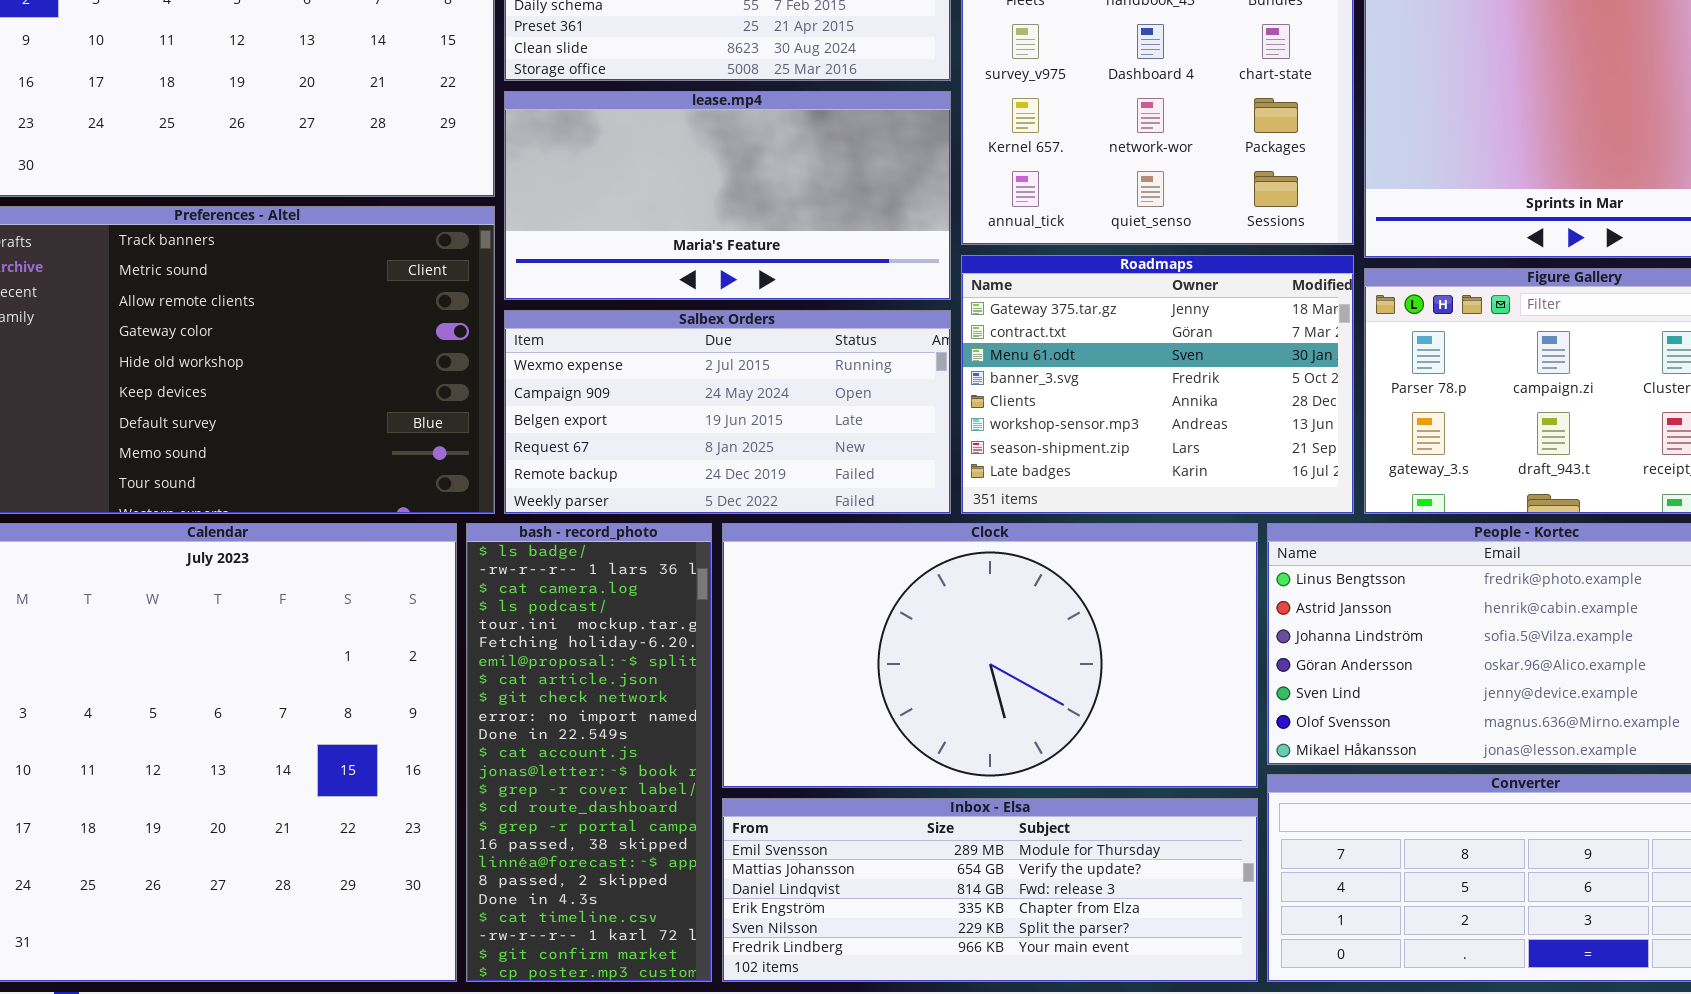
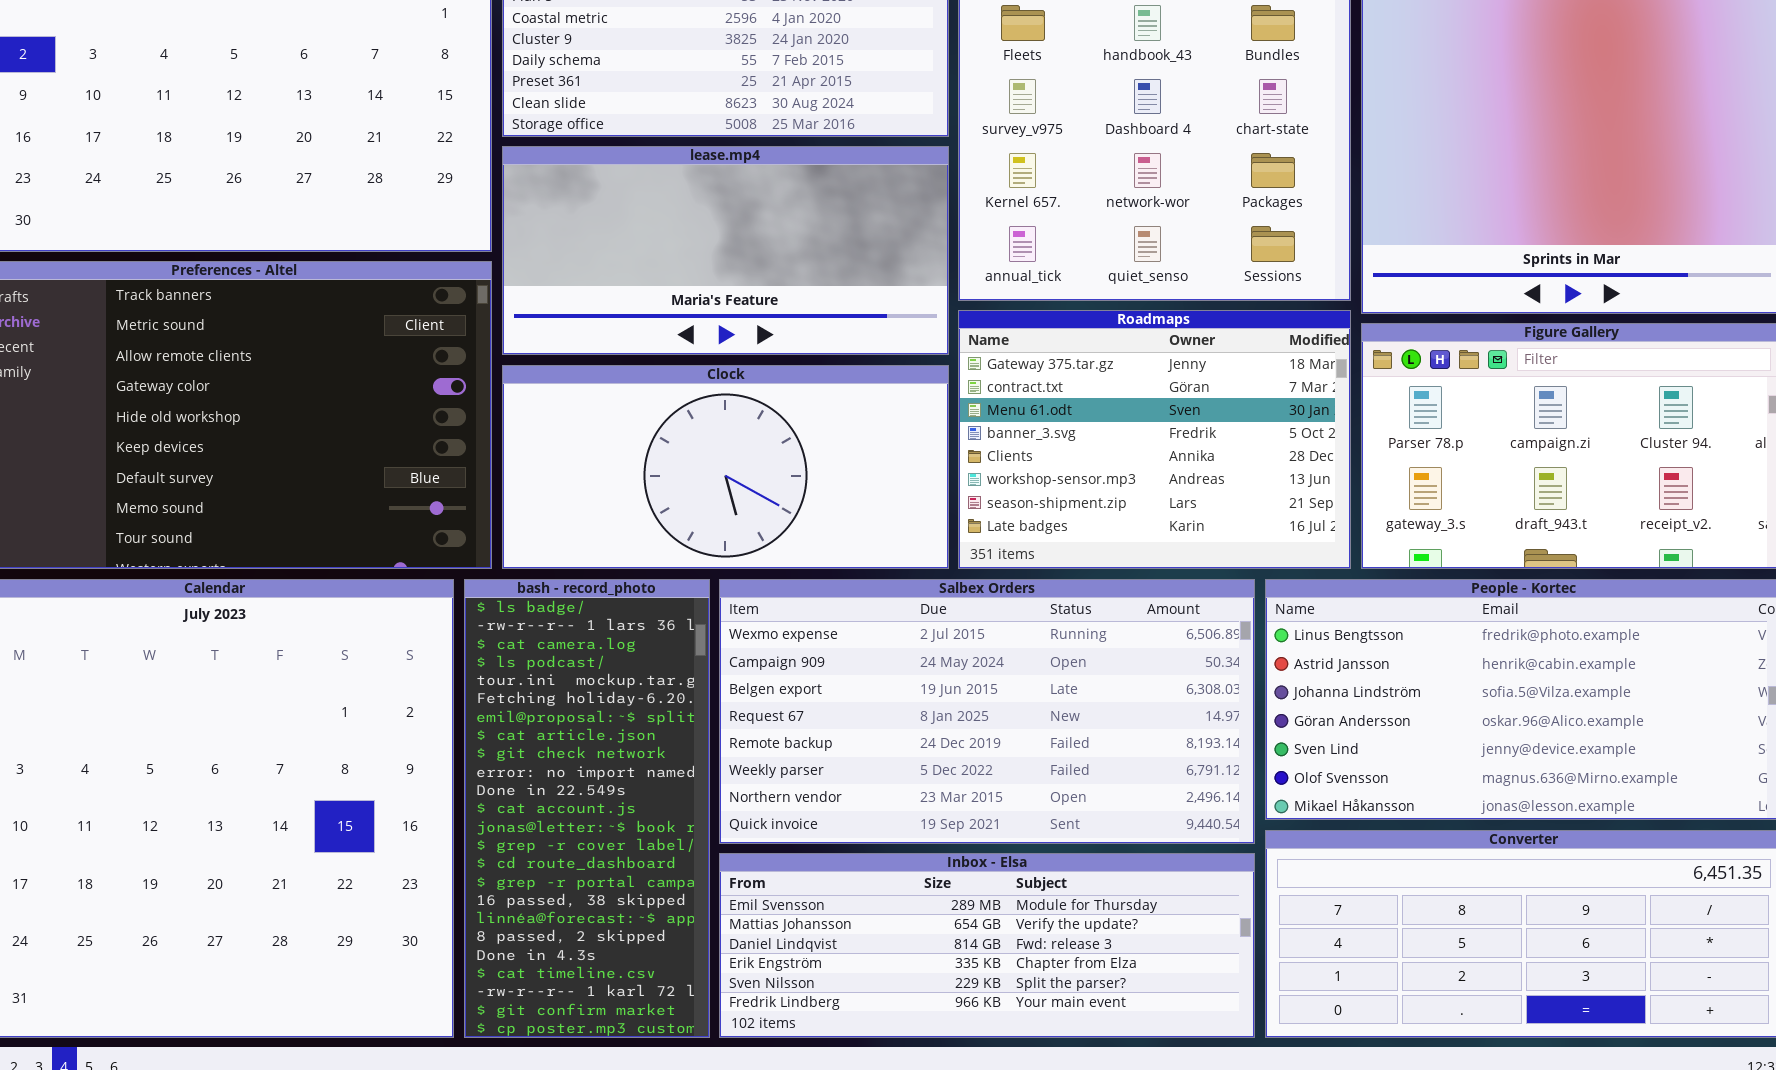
Salbex Orders: [504,310,951,514] -> [719,579,1255,844], moved, resized
Clock: [722,523,1258,788] -> [502,365,949,569], moved, resized

